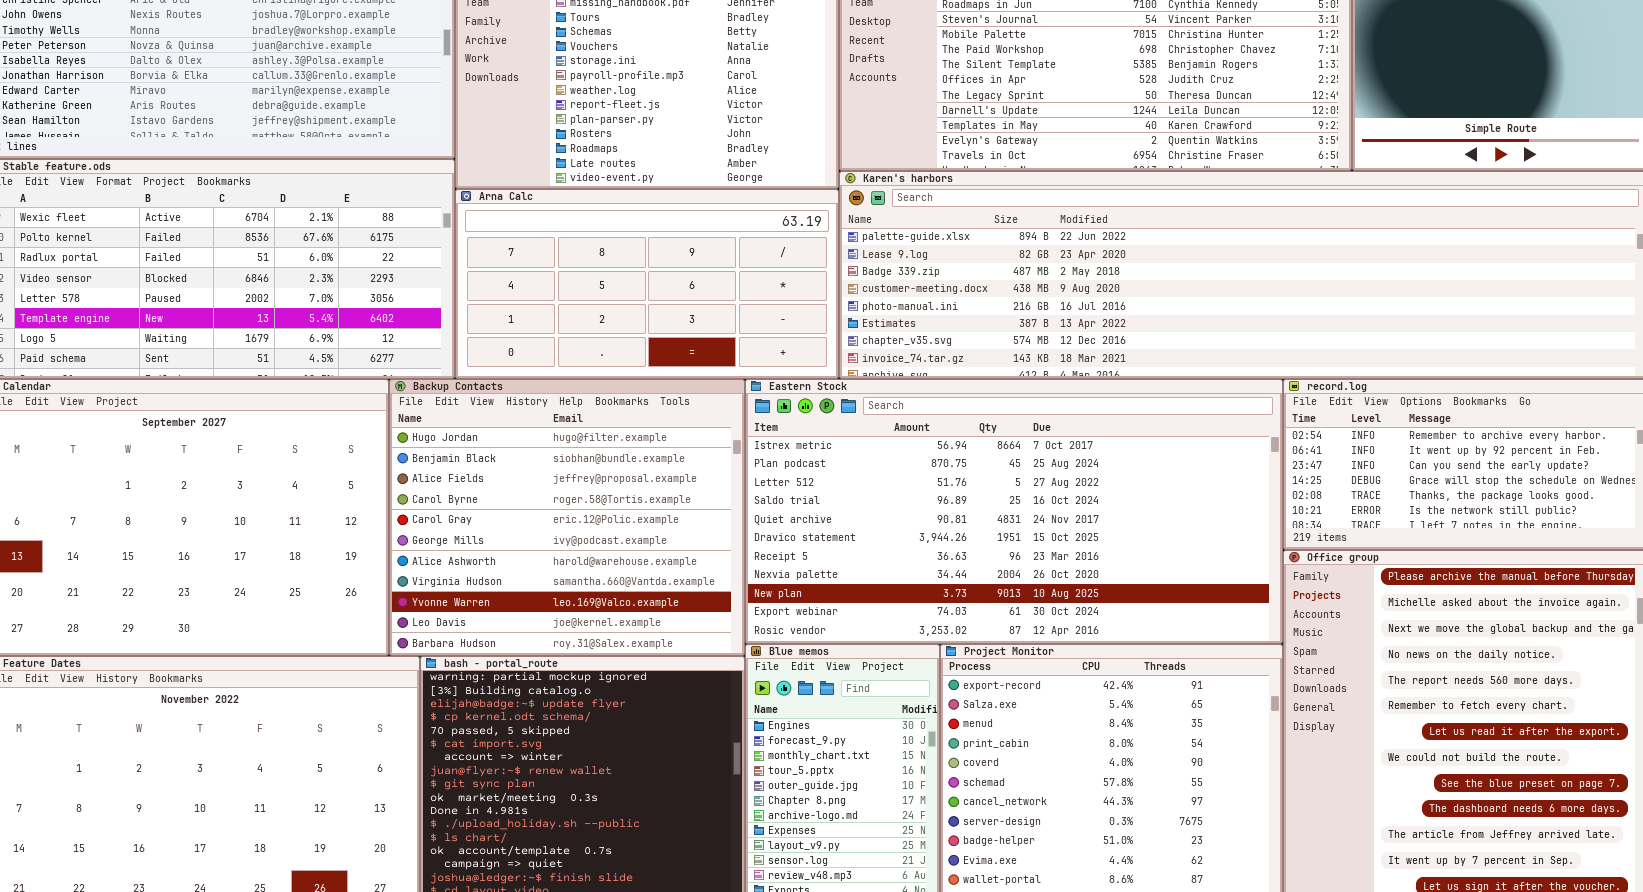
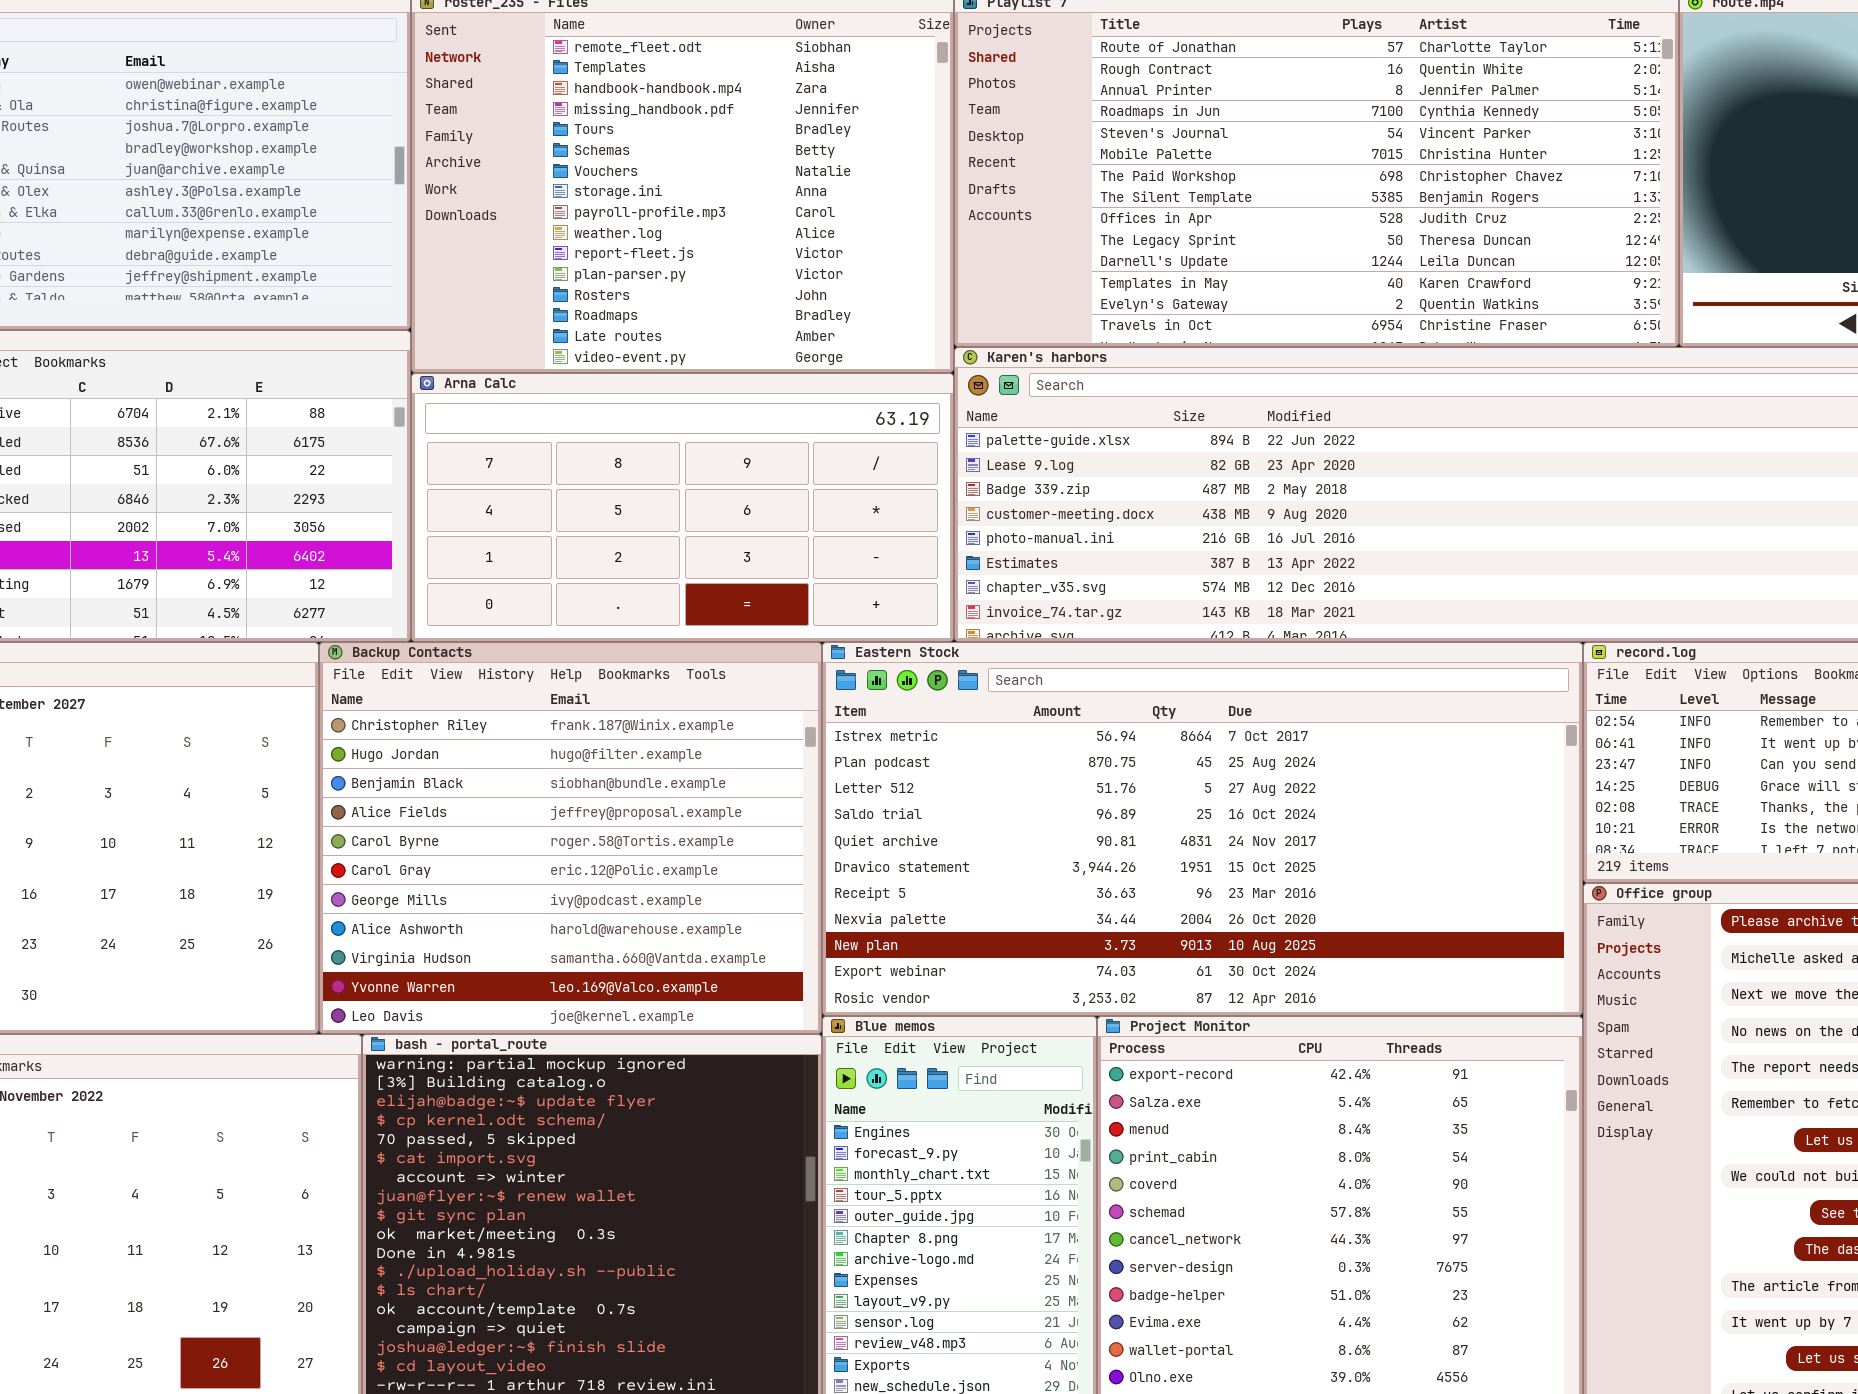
Backup Contacts: [389,379,745,656] -> [319,642,822,1034], scrolled up 1 row

